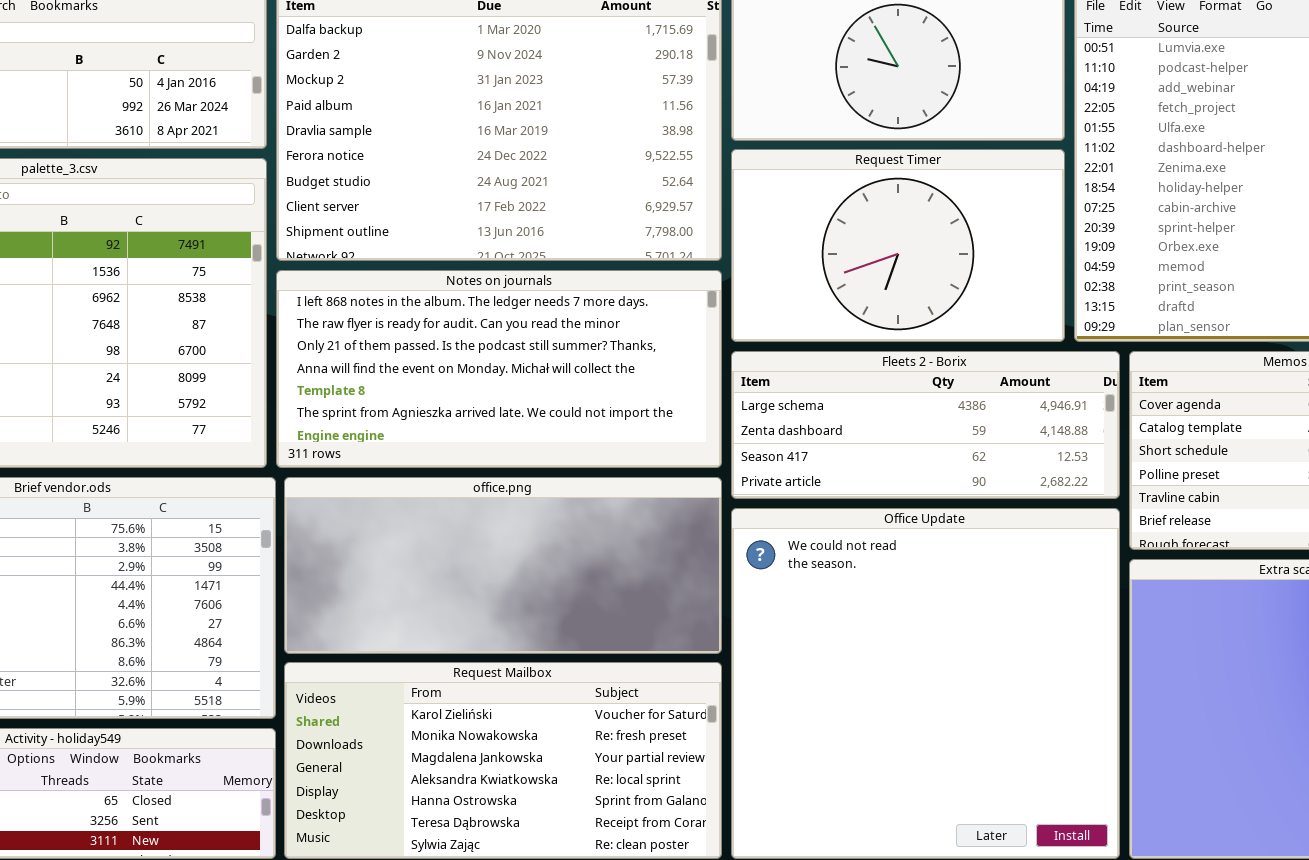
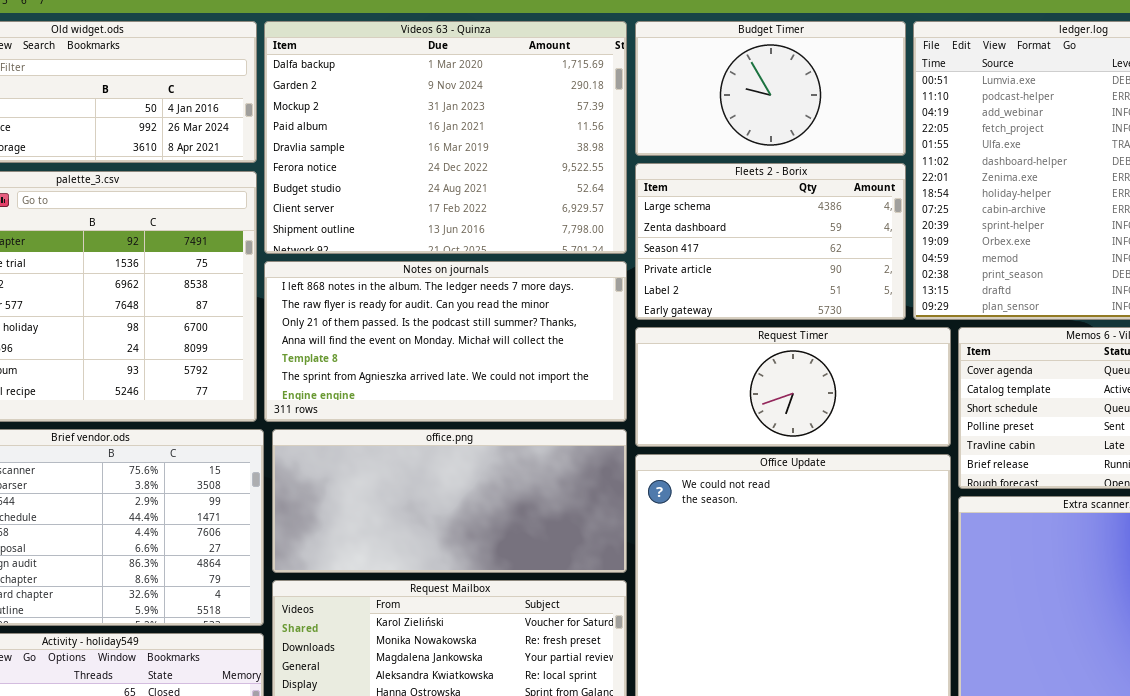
Request Timer: [731,149,1065,342] -> [635,327,951,447], moved, resized
Fleets 2 - Borix: [731,351,1120,499] -> [635,163,906,320], moved, resized

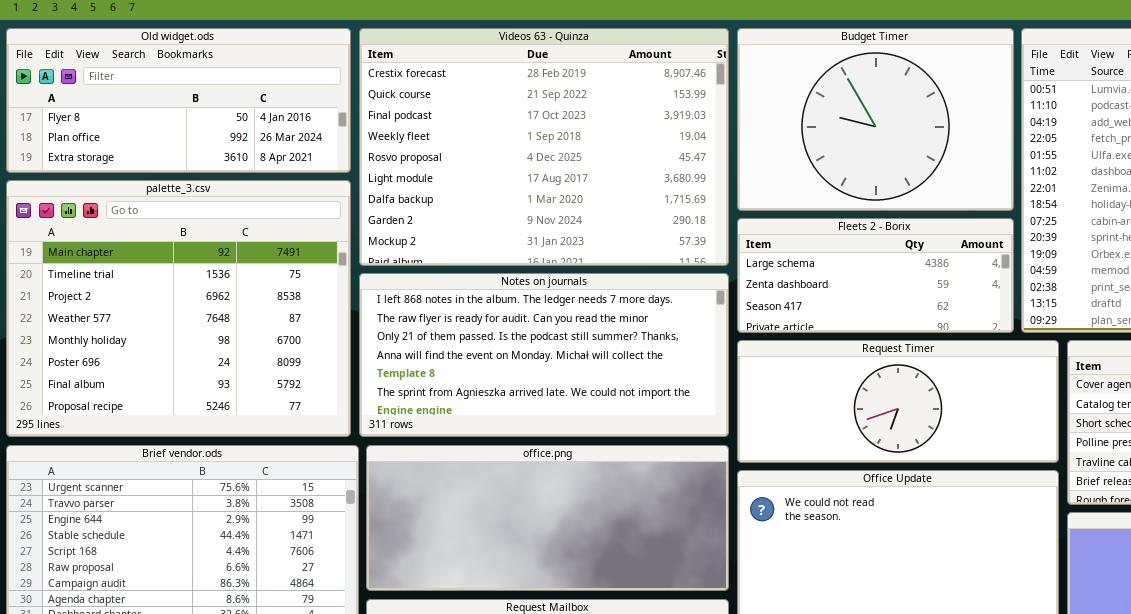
Videos 63 - Quinza: [264,21,627,254] -> [359,28,729,266], scrolled up 6 rows
Budget Timer: [635,21,906,156] -> [737,28,1014,211], resized
Fleets 2 - Borix: [635,163,906,320] -> [737,218,1014,333], resized

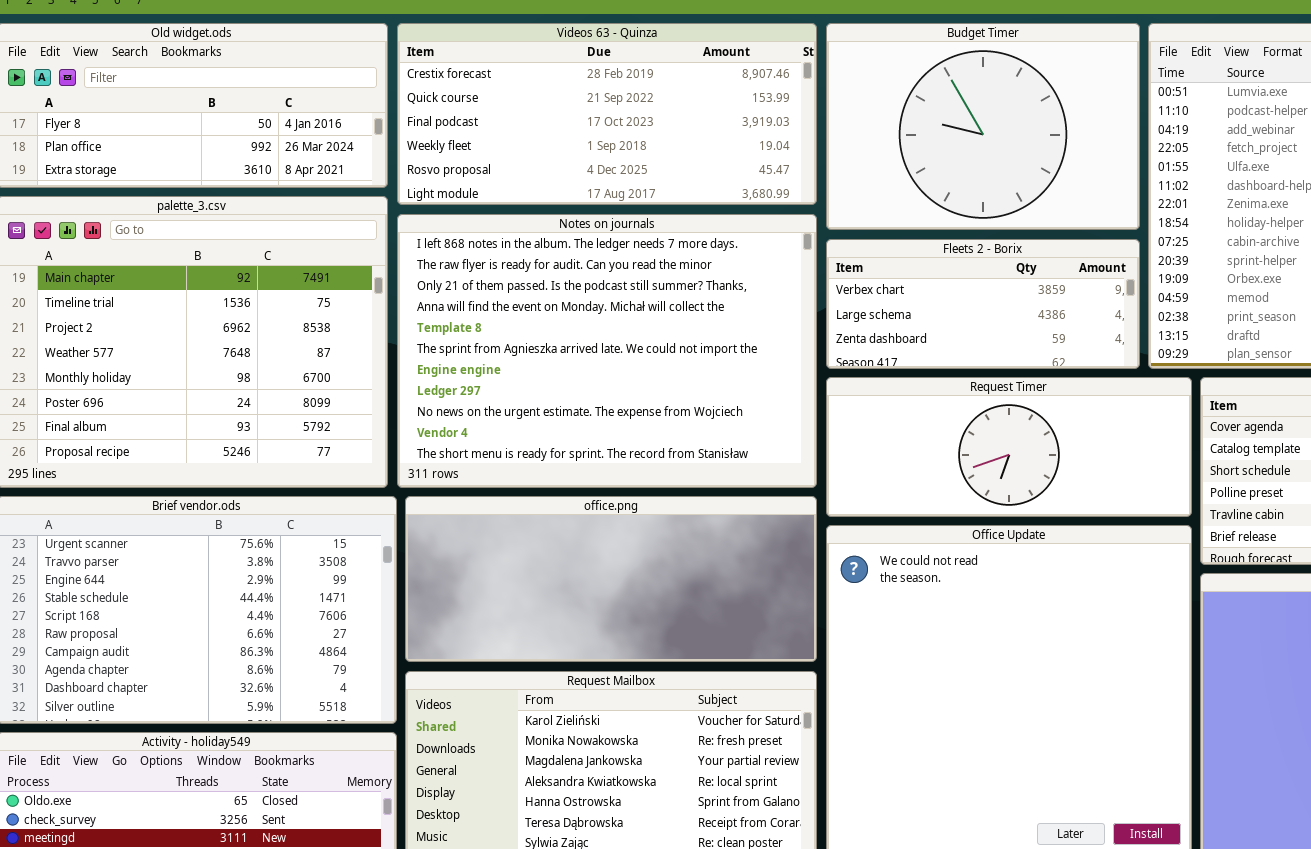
Videos 63 - Quinza: [359,28,729,266] -> [397,23,817,205], resized
Fleets 2 - Borix: [737,218,1014,333] -> [826,239,1140,369], scrolled up 1 row
Notes on journals: [359,273,729,437] -> [397,214,817,488], resized

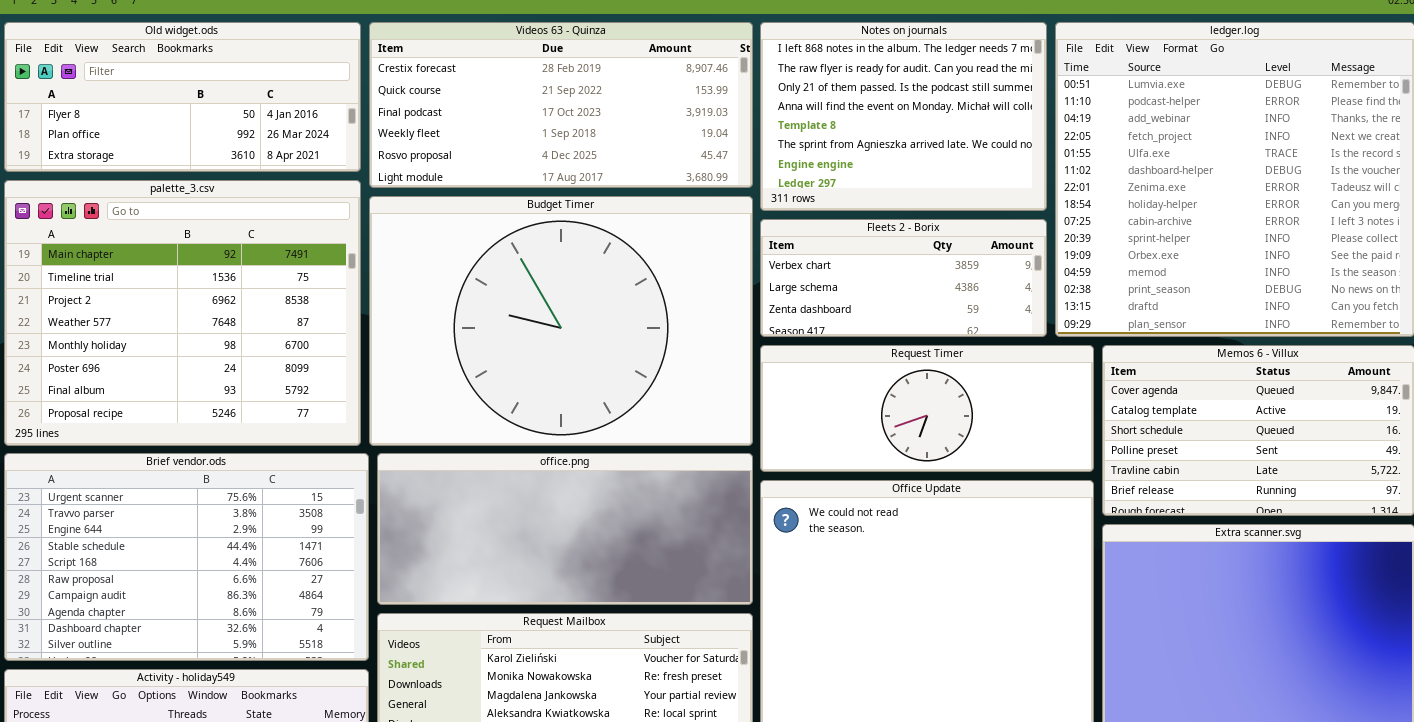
Budget Timer: [826,23,1140,230] -> [369,196,753,446], moved, resized
Notes on journals: [397,214,817,488] -> [760,22,1047,211], moved, resized

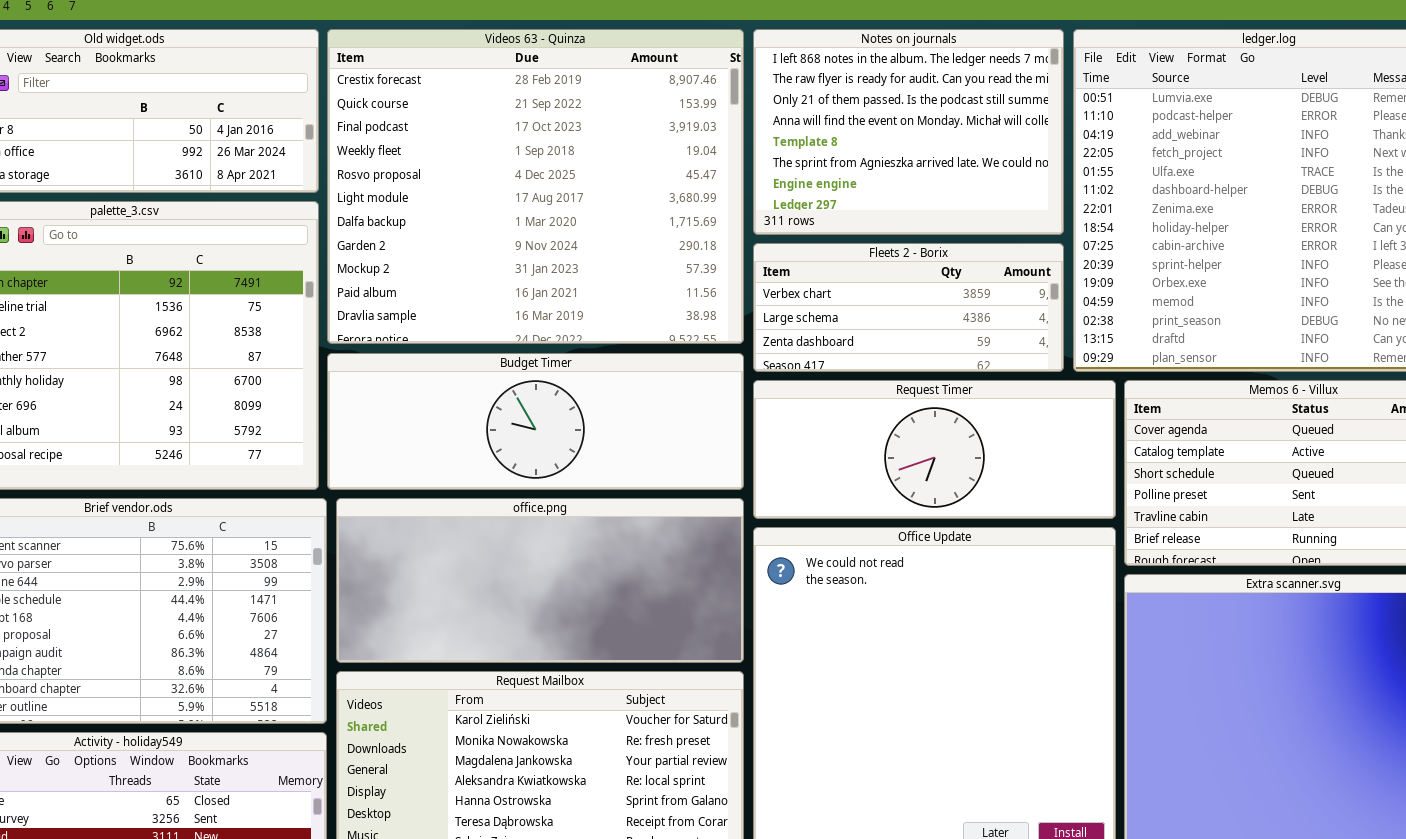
Videos 63 - Quinza: [369,22,753,188] -> [327,29,744,344], resized
Budget Timer: [369,196,753,446] -> [327,353,744,490], resized

